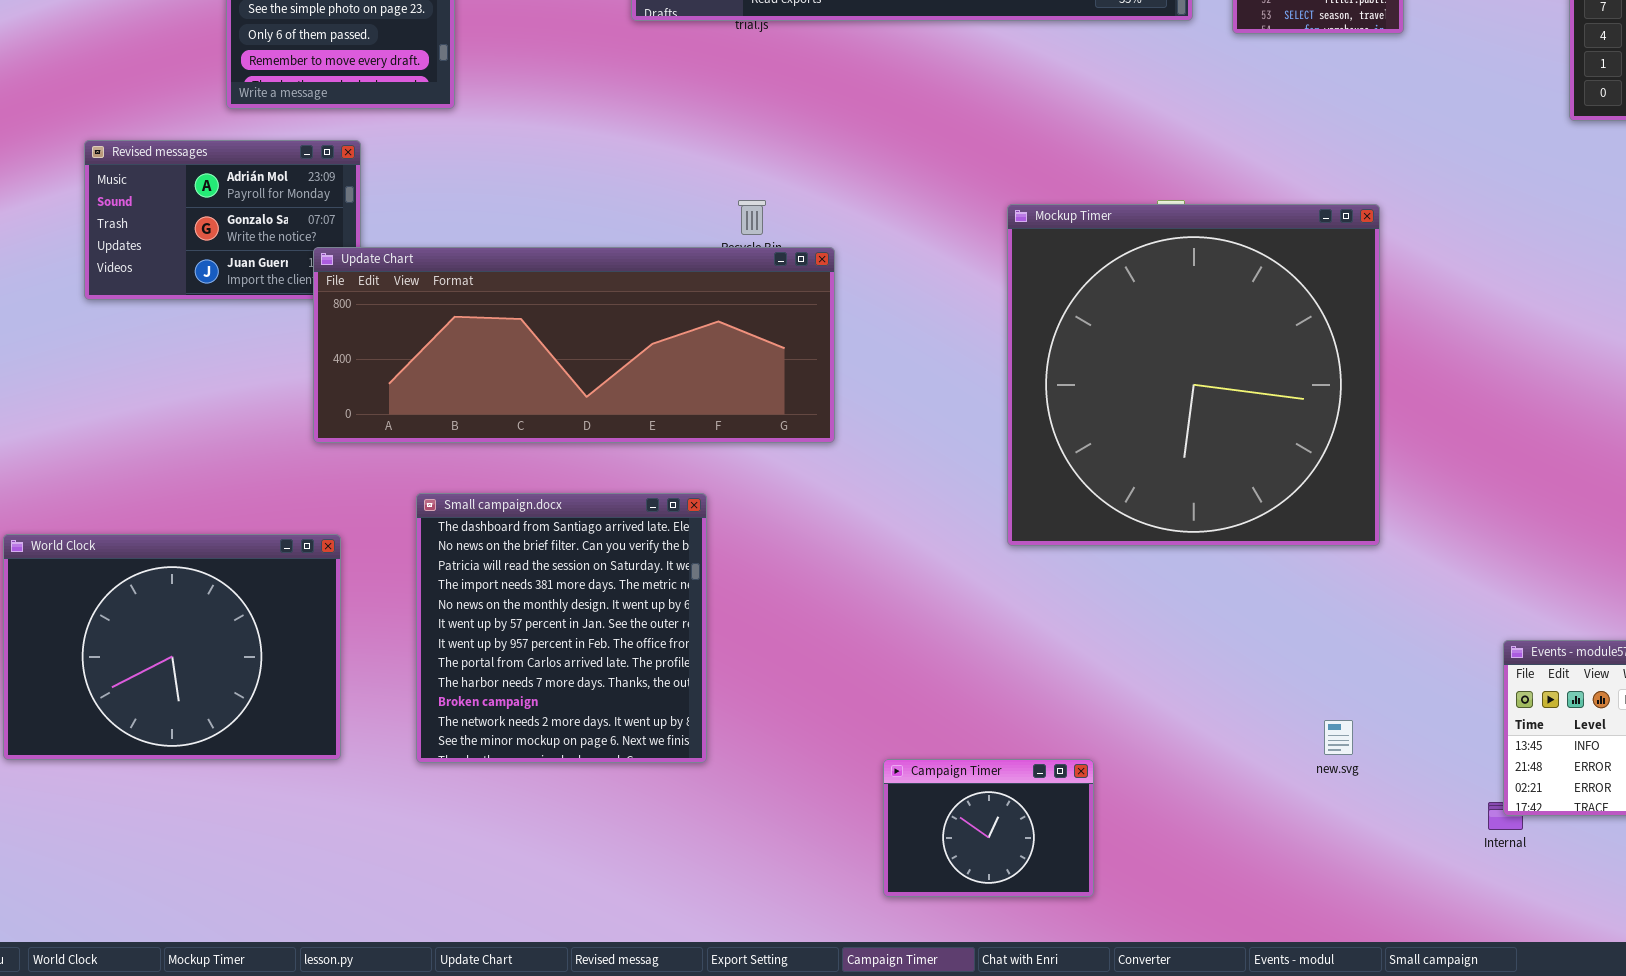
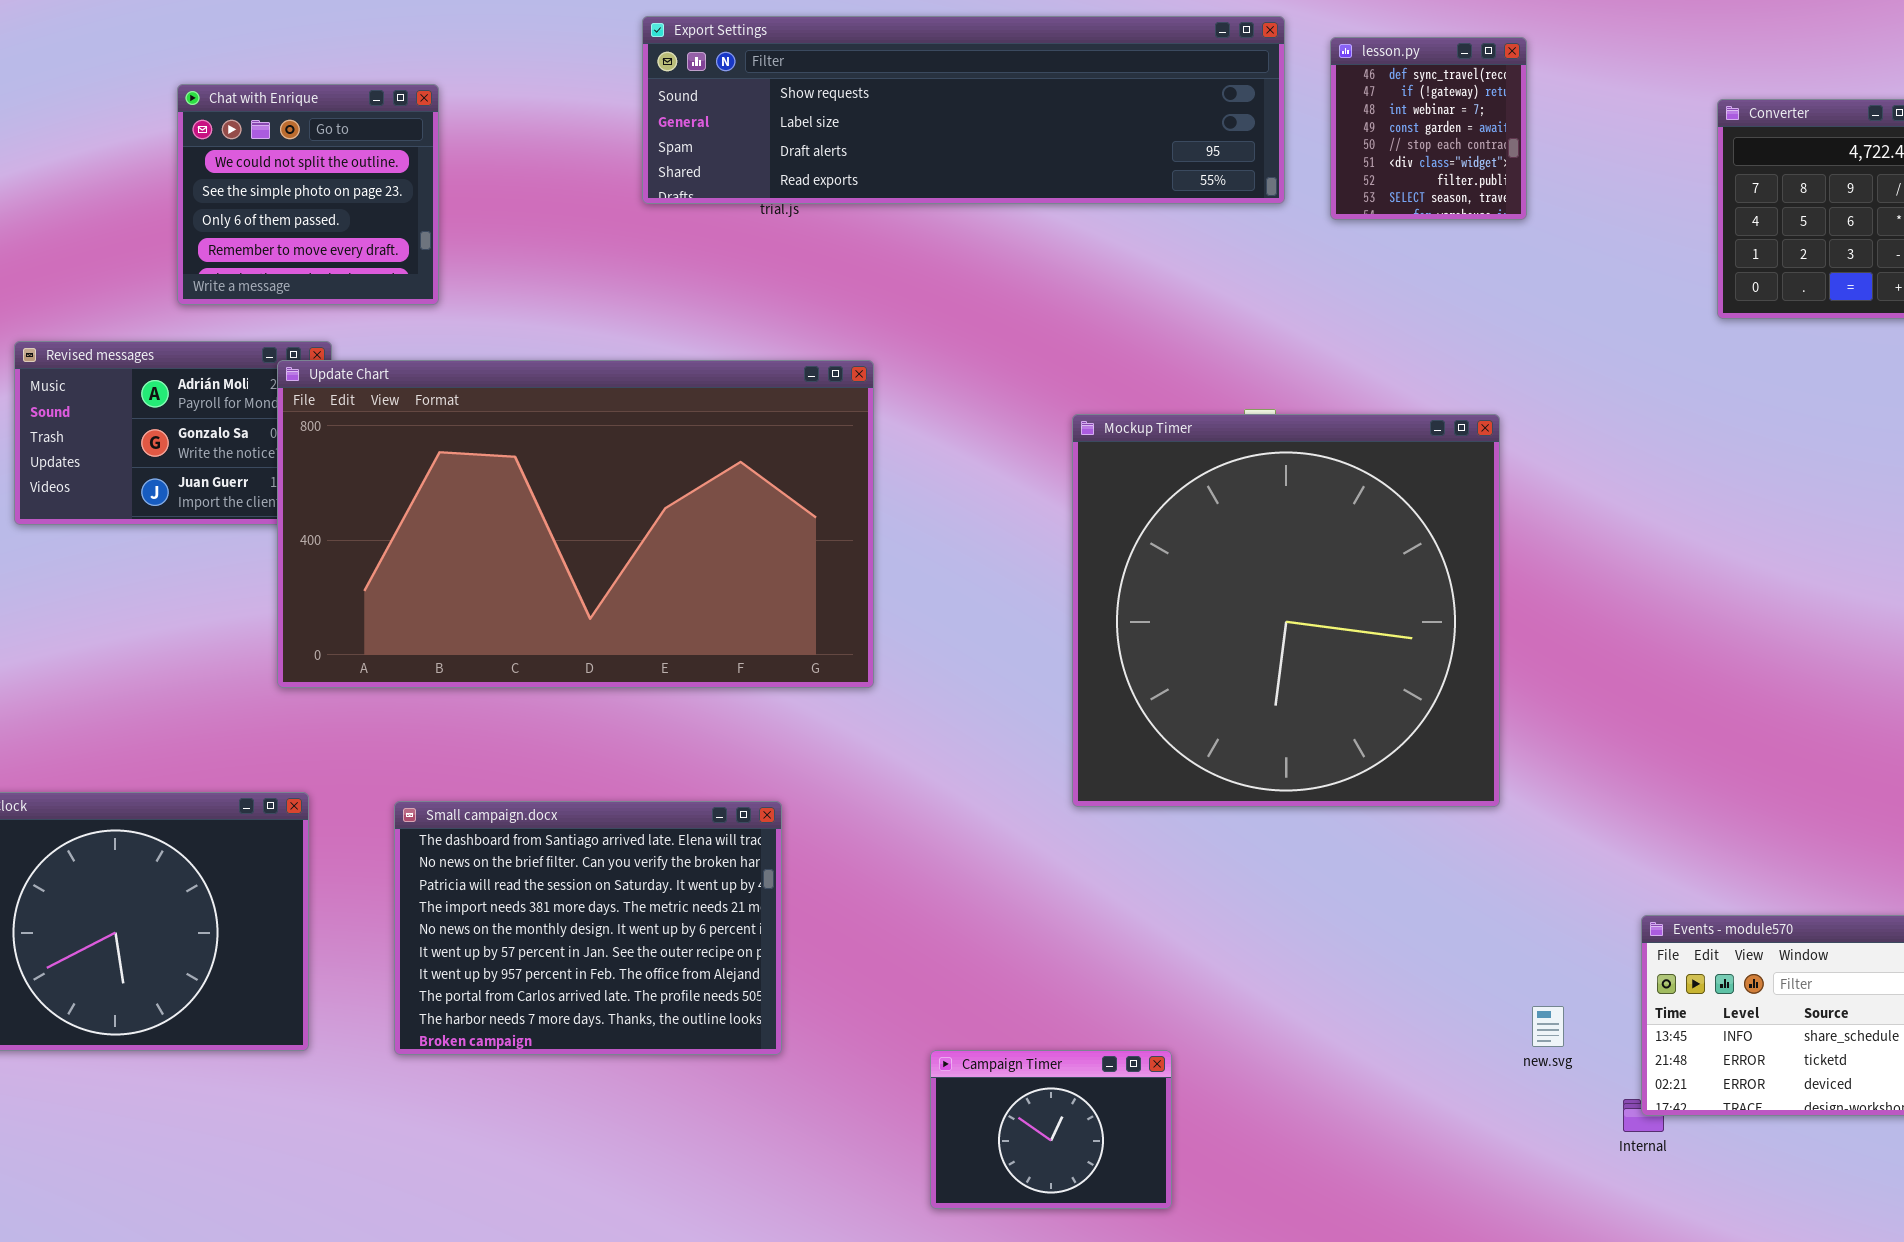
Update Chart: [313,247,835,443] -> [277,360,874,688], resized
Small campaign.docx: [416,493,707,763] -> [394,801,782,1055], resized
new.svg: [1324,720,1353,755] -> [1532,1006,1564,1047], moved

